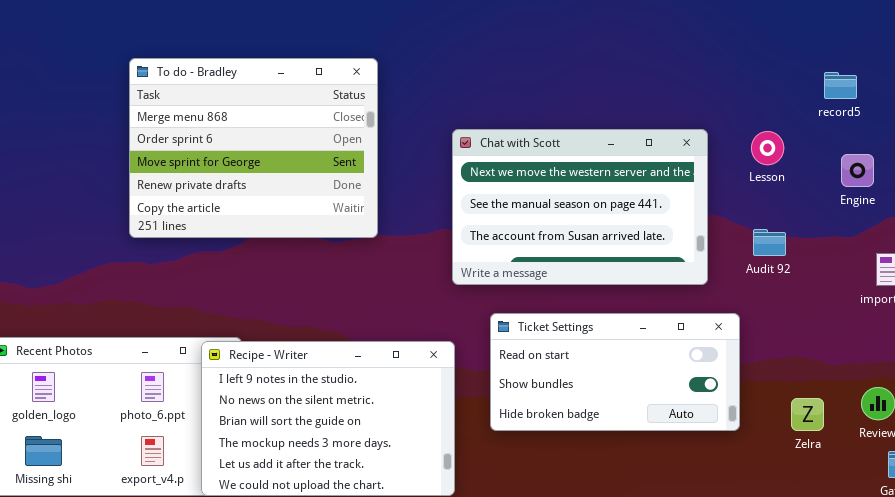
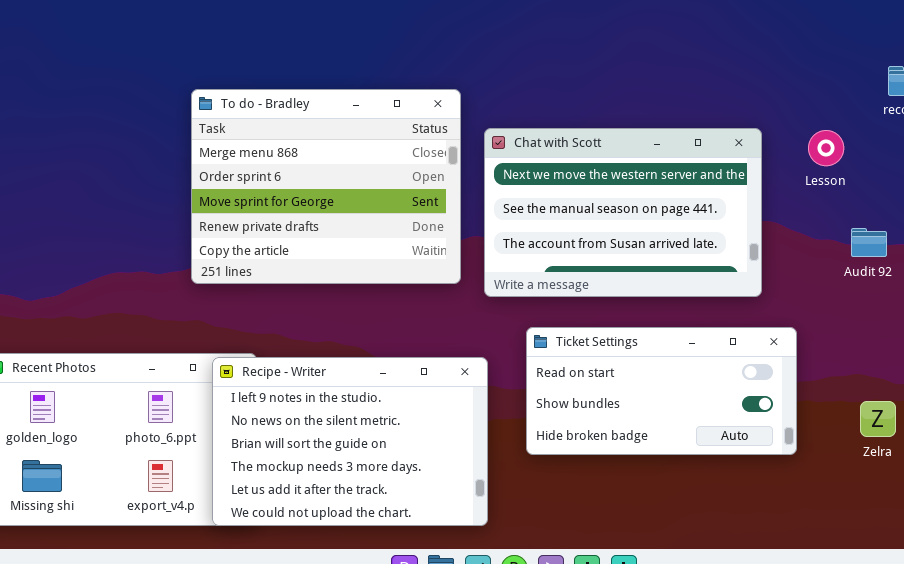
To do - Bradley: [129,58,378,238] -> [191,89,461,284], moved
Audit 92: [753,229,786,256] -> [851,228,887,257], moved
Zelra: [791,398,824,431] -> [860,401,896,437], moved

